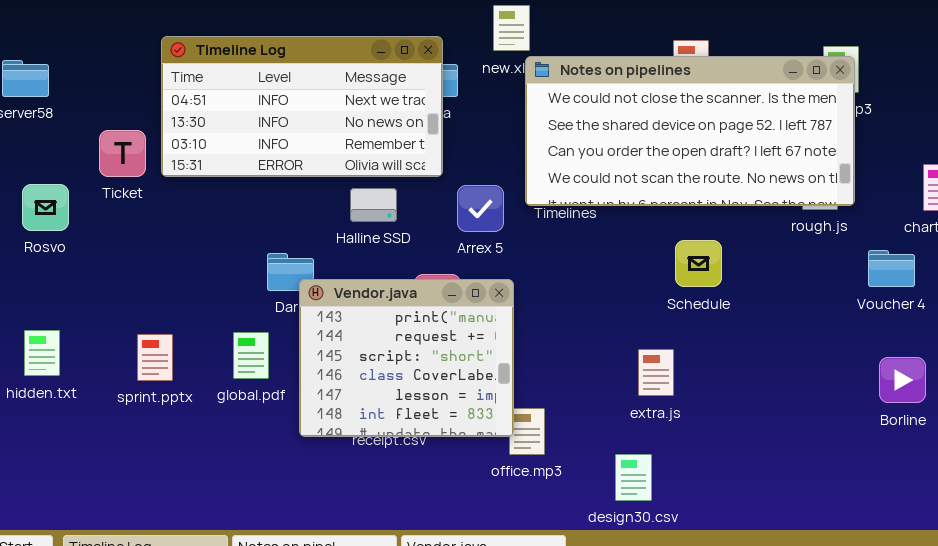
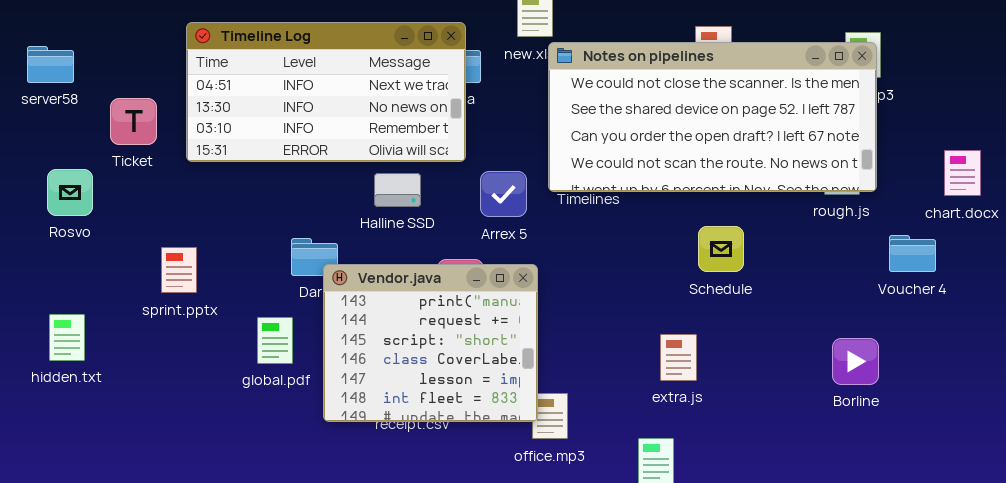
Ticket: [99,130,146,177] -> [110,98,157,145], moved
sprint.pptx: [137,334,173,381] -> [161,247,197,293], moved
Borline: [879,357,926,403] -> [832,338,879,385], moved

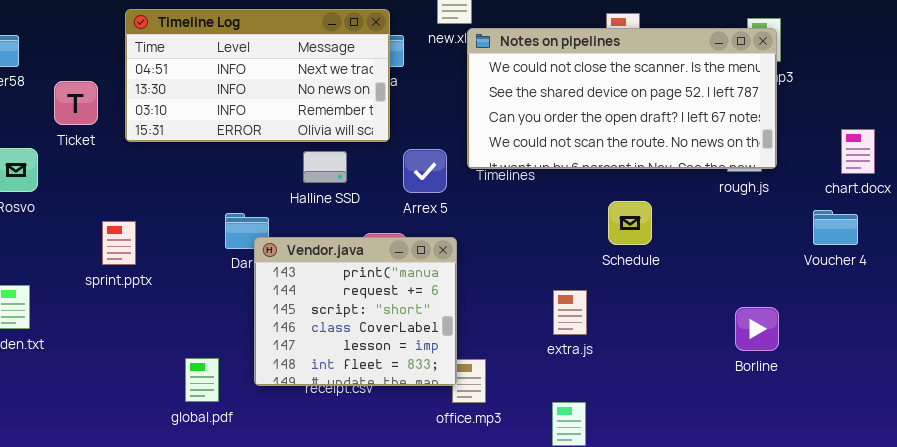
Voucher 4: [889,235,936,272] -> [813,210,858,245], moved
global.pdf: [257,317,293,364] -> [185,358,219,402], moved
extra.js: [660,334,697,381] -> [553,290,587,335], moved

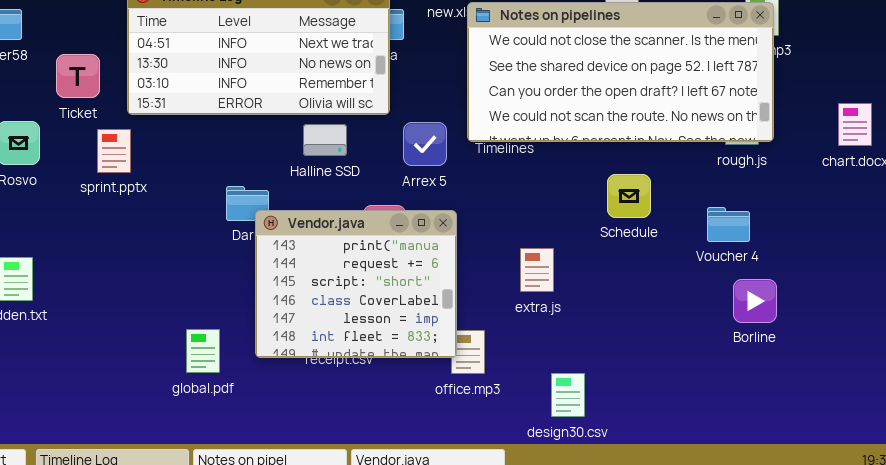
Voucher 4: [813,210,858,245] -> [707,207,750,242], moved
sprint.pptx: [102,221,136,265] -> [97,129,131,173], moved
extra.js: [553,290,587,335] -> [520,248,554,292], moved

